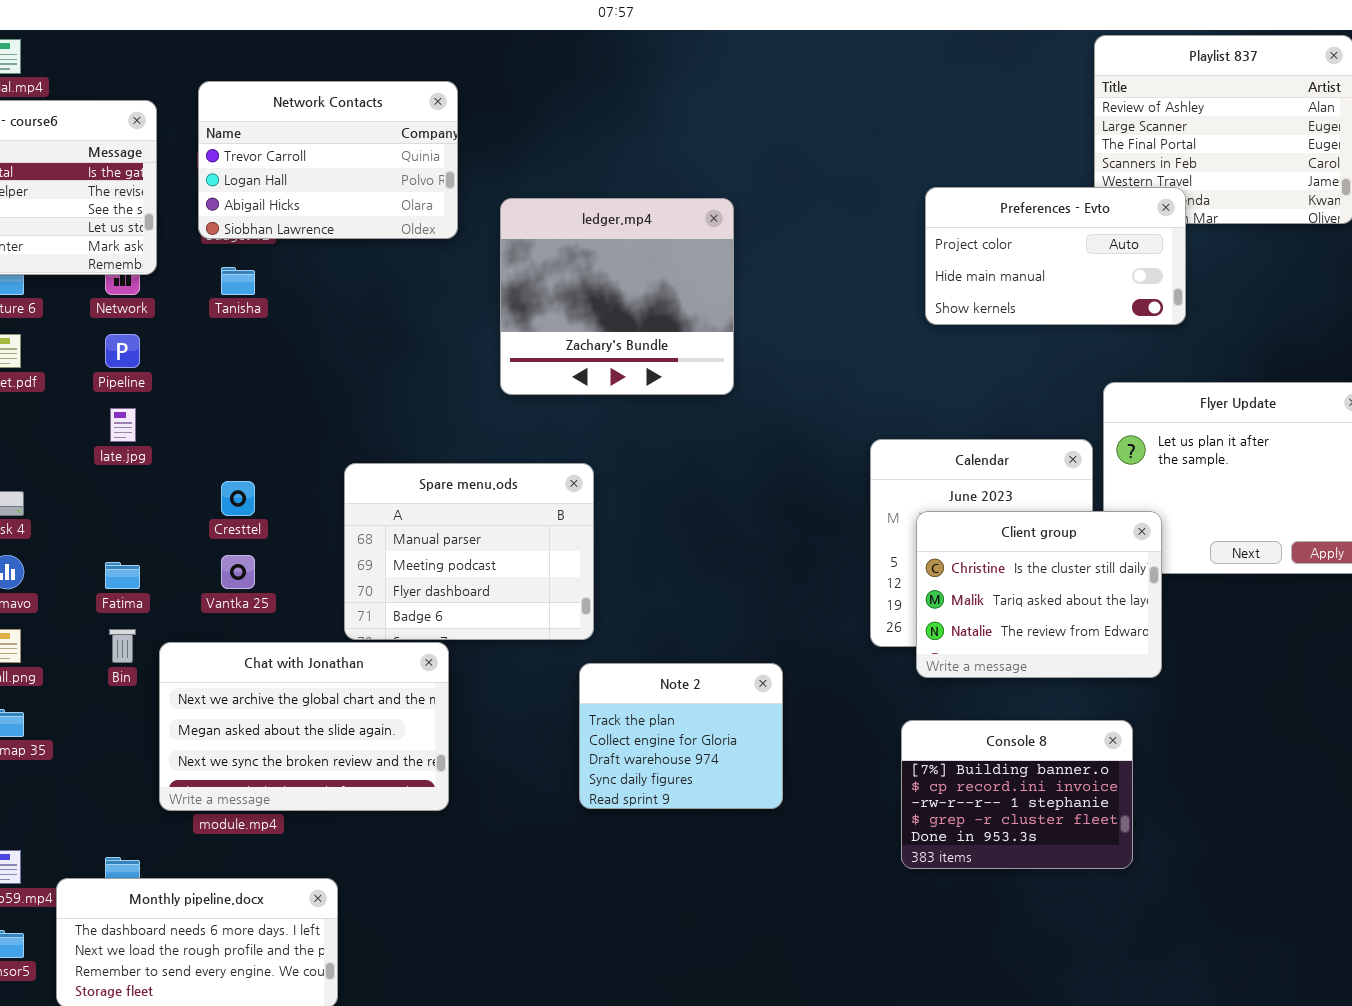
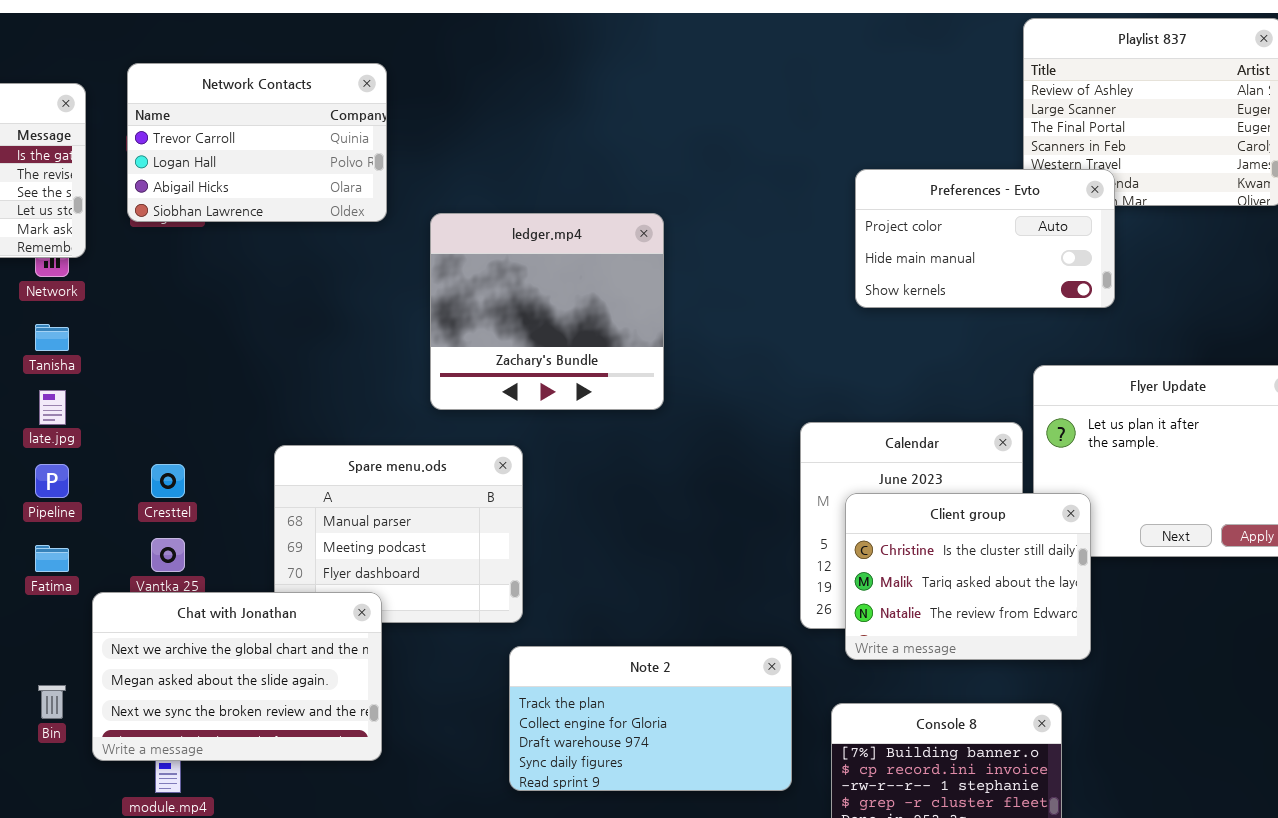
ledger.mp4: [500,198,734,395] -> [430,213,664,410], moved
Tanisha: [221,267,255,295] -> [35,324,69,351], moved
Pipeline: [105,334,140,368] -> [35,464,69,498], moved
Bin: [109,629,136,663] -> [38,685,66,719], moved
Chat with Jonathan: [159,642,449,811] -> [92,592,382,761], moved
Note 2: [579,663,783,809] -> [509,646,792,791], resized

